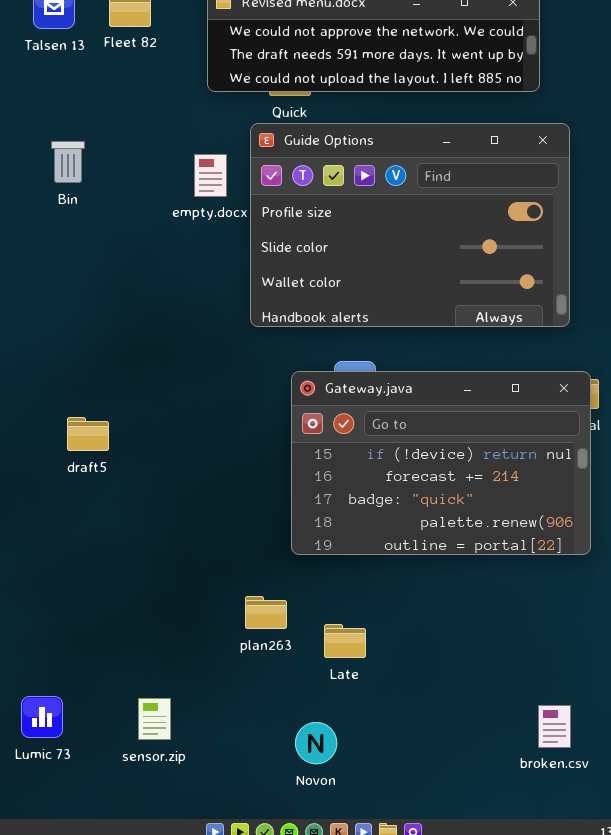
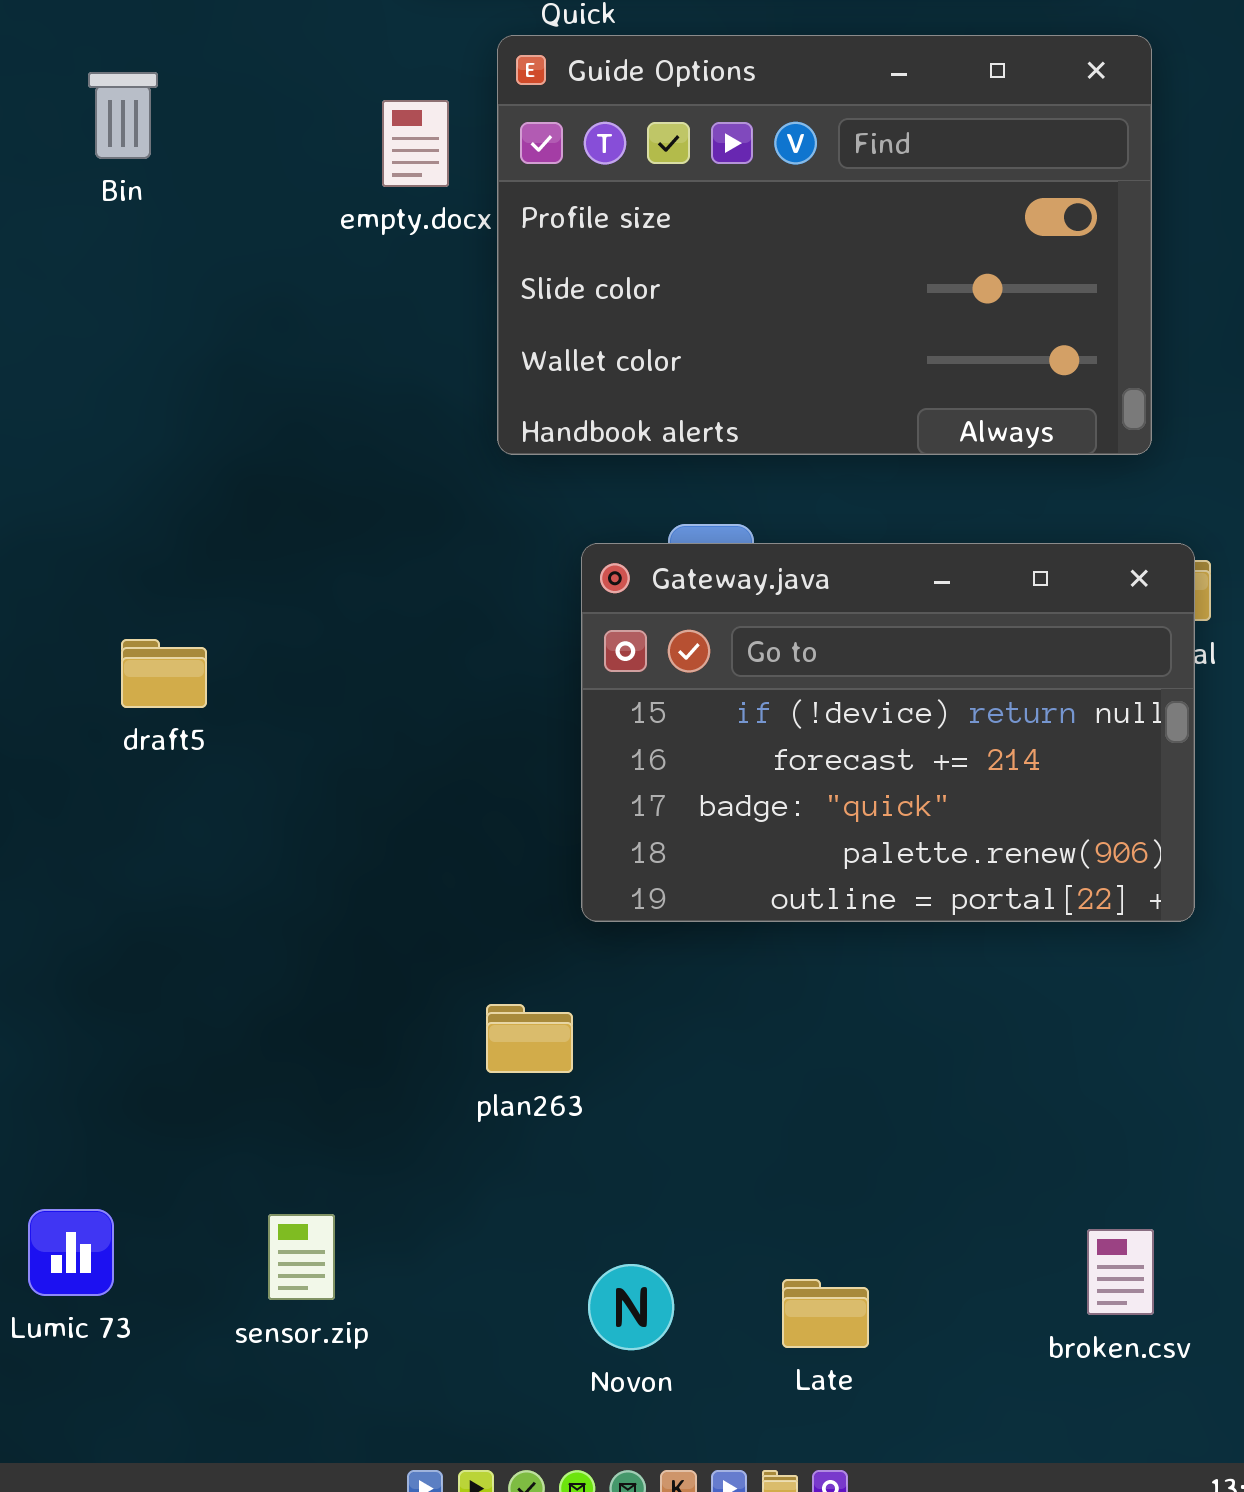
Late: [324,624,366,658] -> [782,1279,869,1348], moved

